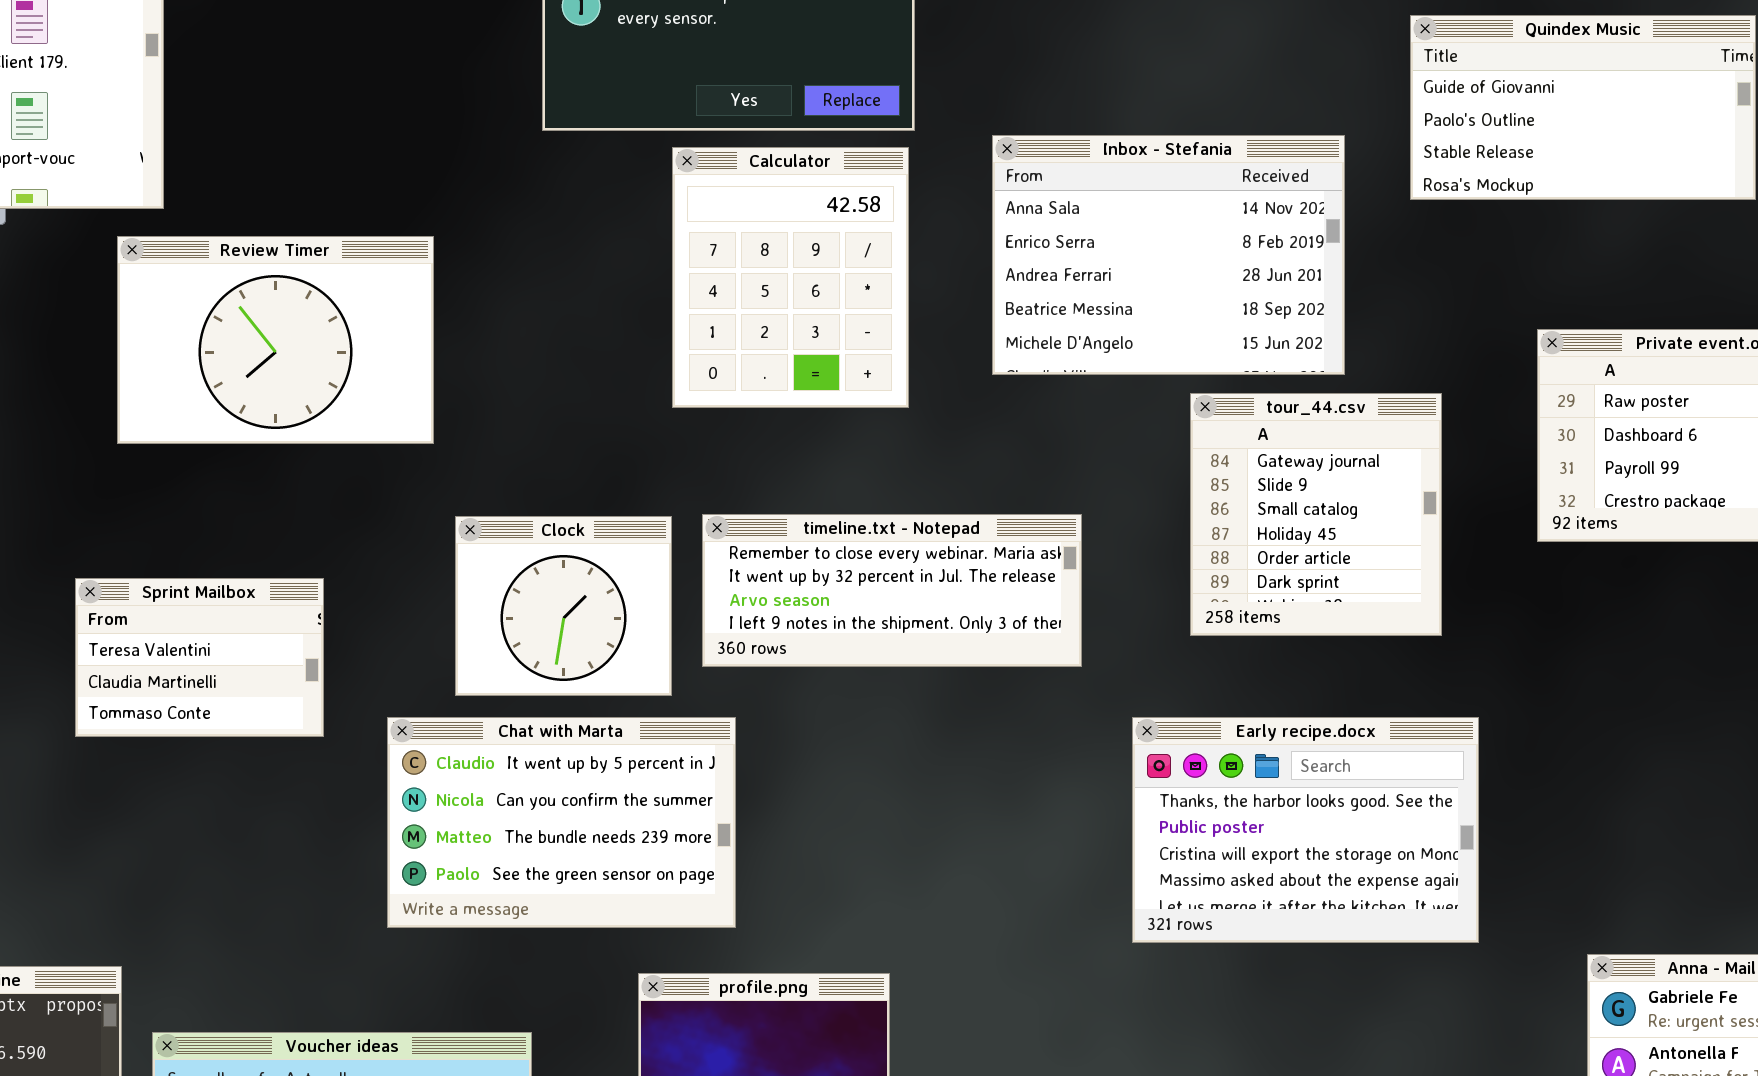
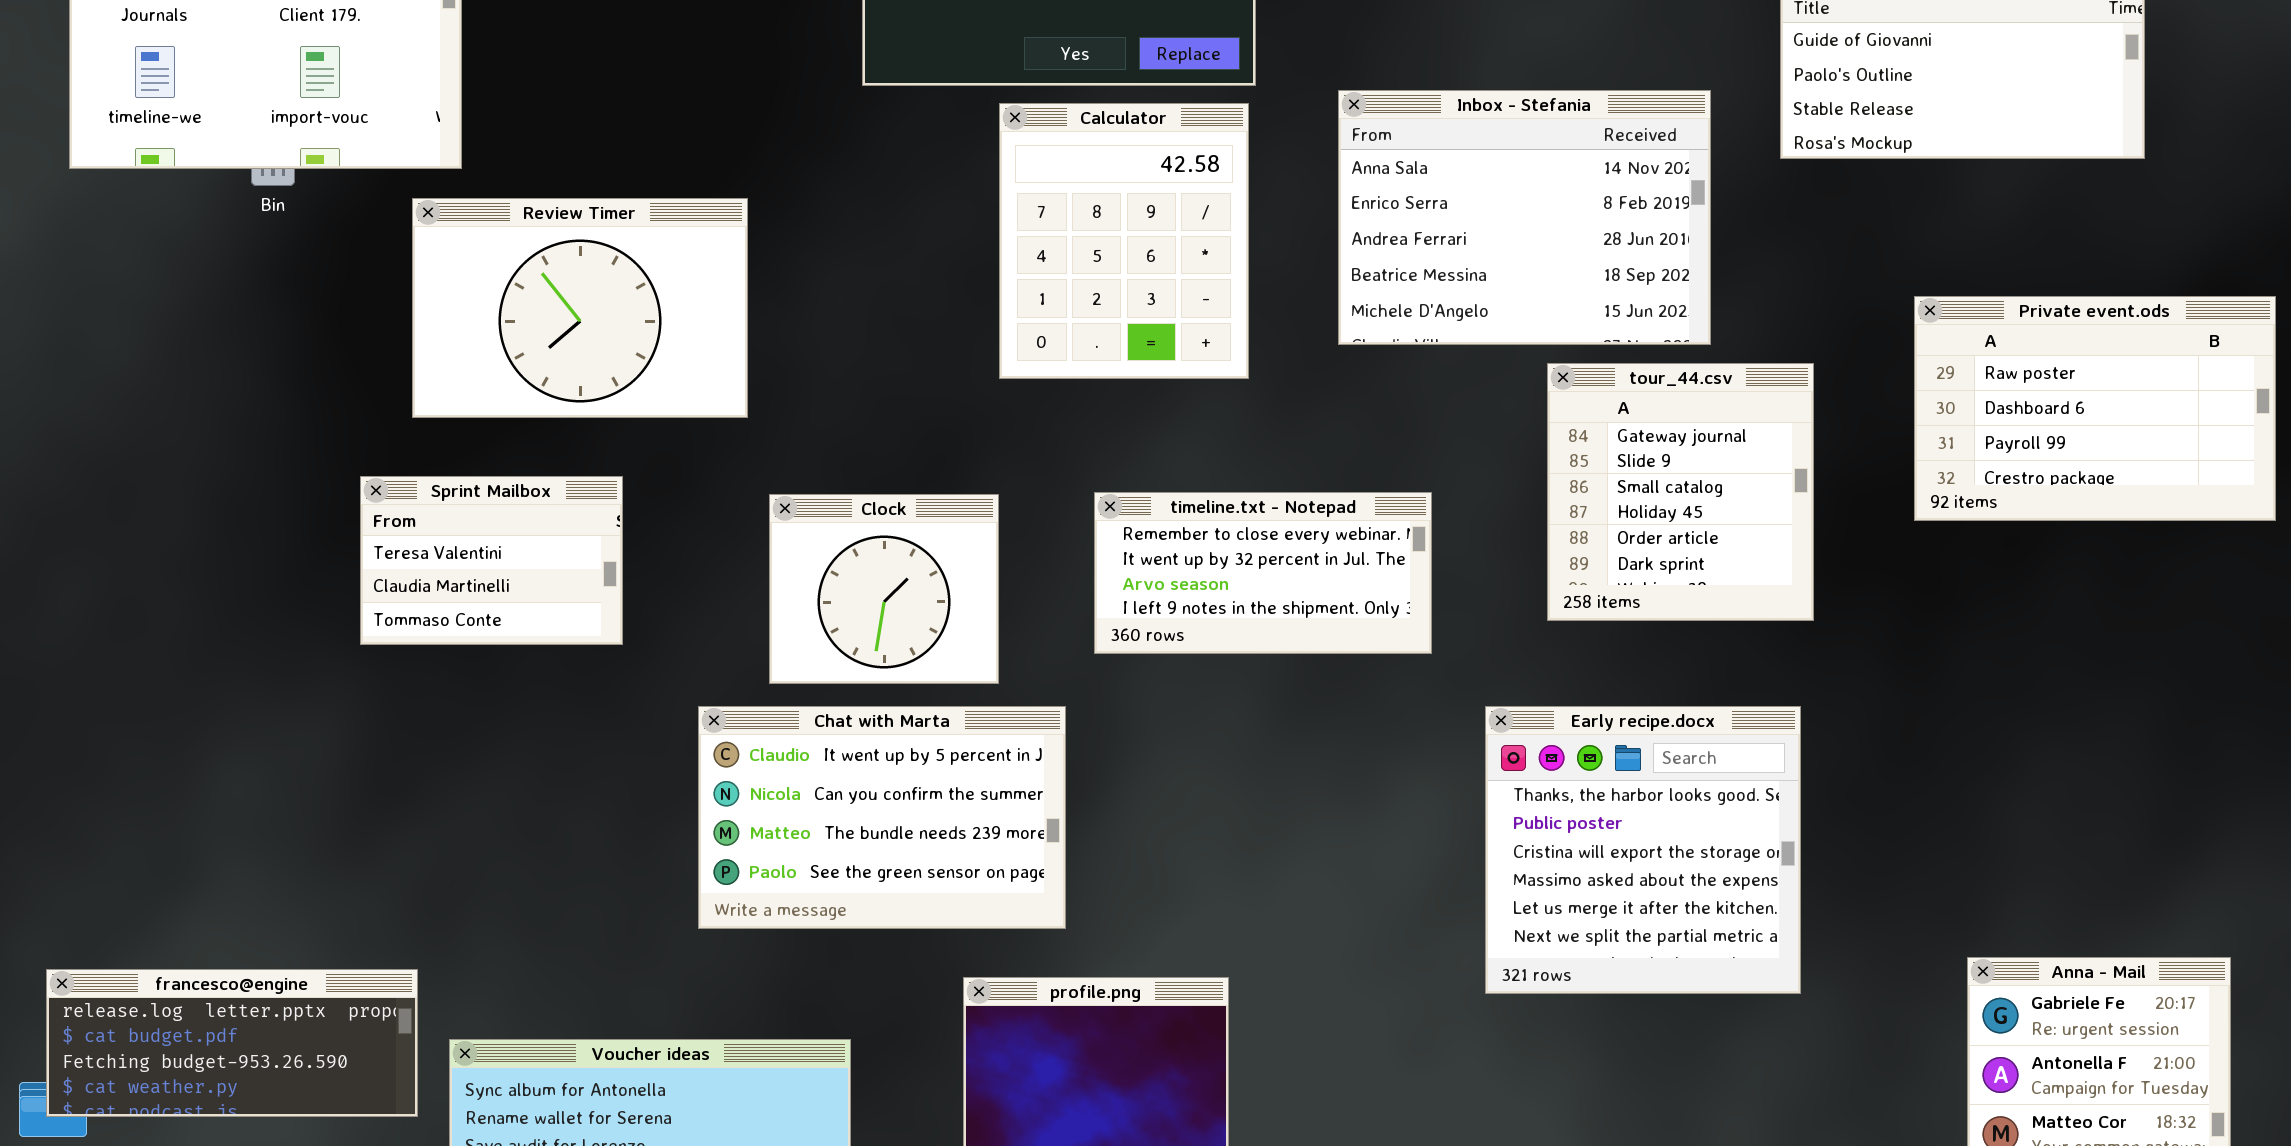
timeline.txt - Notepad: [702,514,1082,667] -> [1094,492,1432,654], resized
Sprint Mailbox: [75,578,324,737] -> [360,476,623,645], moved
Early recipe.docx: [1132,717,1479,943] -> [1485,706,1801,994], resized

